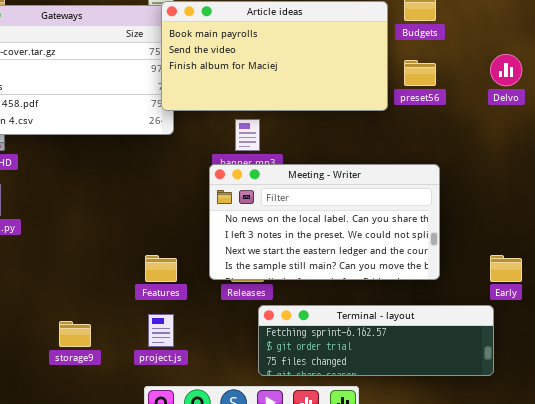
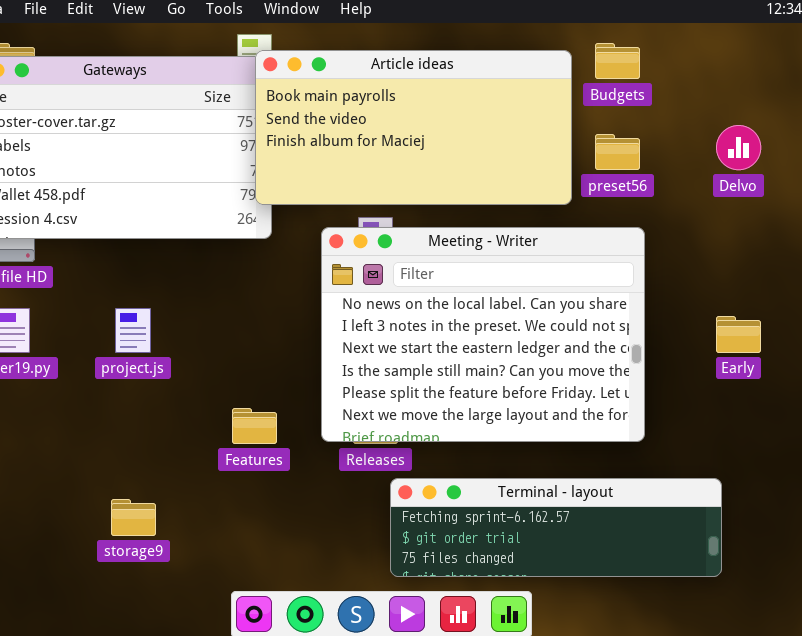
Meeting - Writer: [209,164,440,280] -> [321,227,645,442], resized
Early: [490,255,522,282] -> [716,316,761,353], moved
project.js: [148,314,174,347] -> [115,308,151,353], moved

